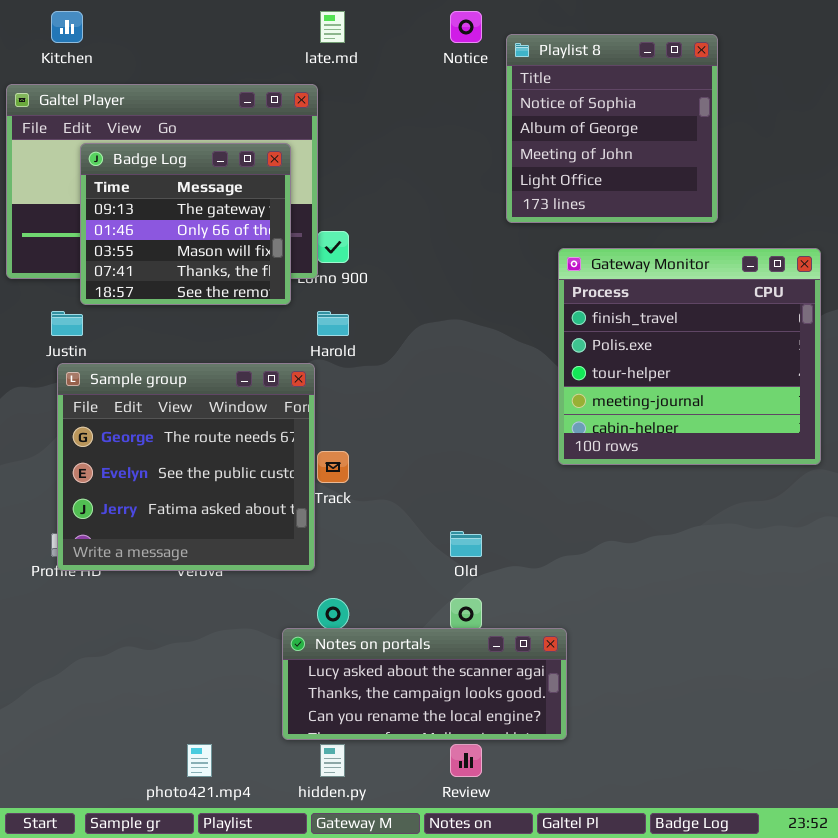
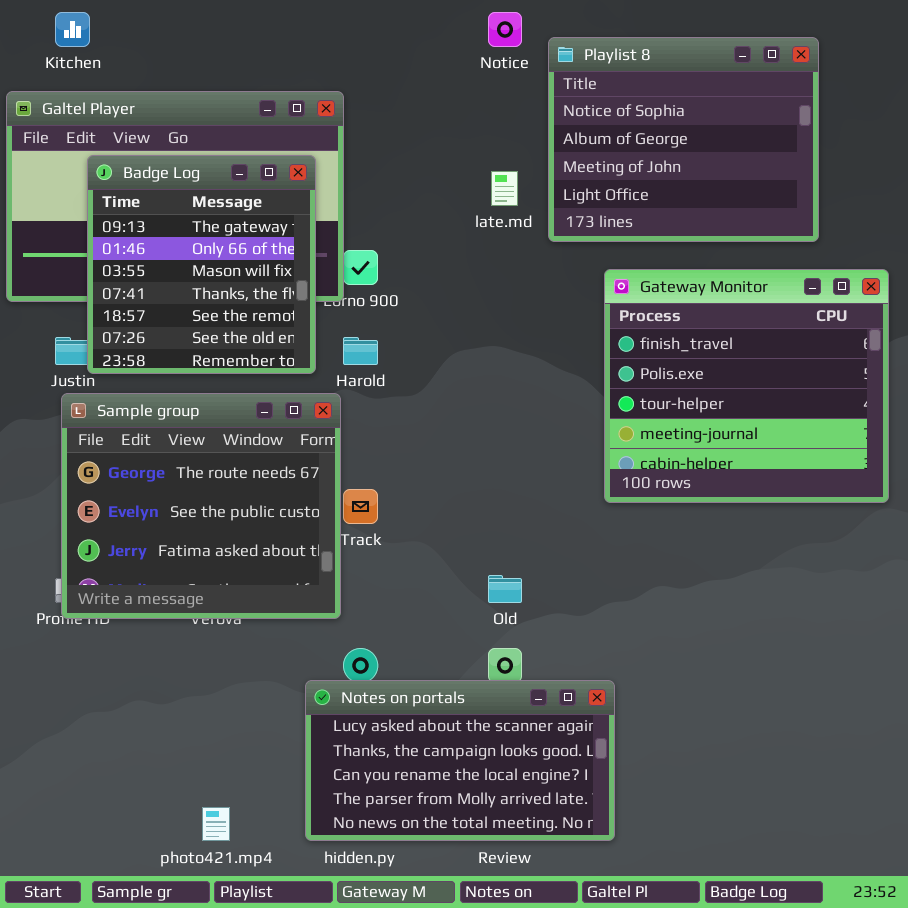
late.md: [320,11,345,43] -> [491,171,518,206], moved
Playlist 8: [506,34,718,223] -> [548,37,819,242], resized
Badge Log: [80,143,291,305] -> [87,155,316,374], resized
Notes on portals: [282,628,567,740] -> [305,680,615,841], resized

